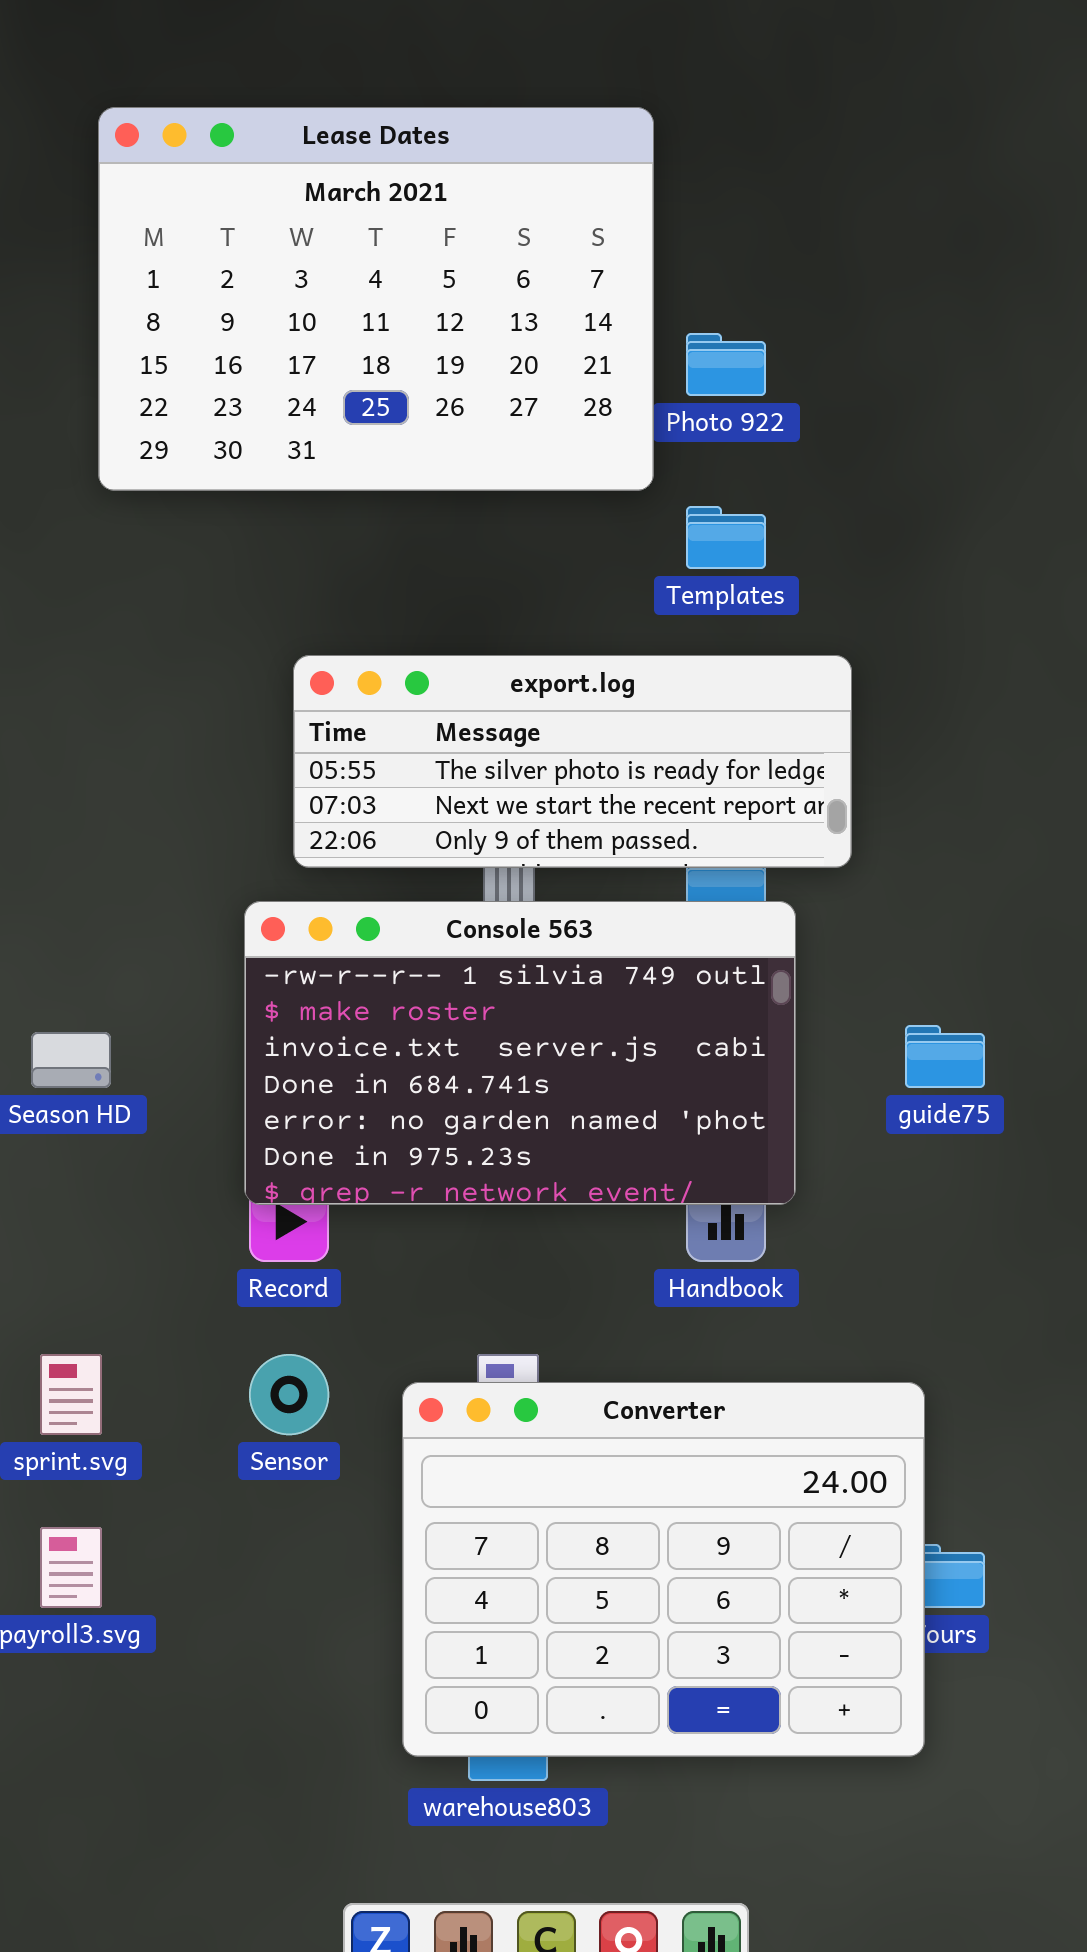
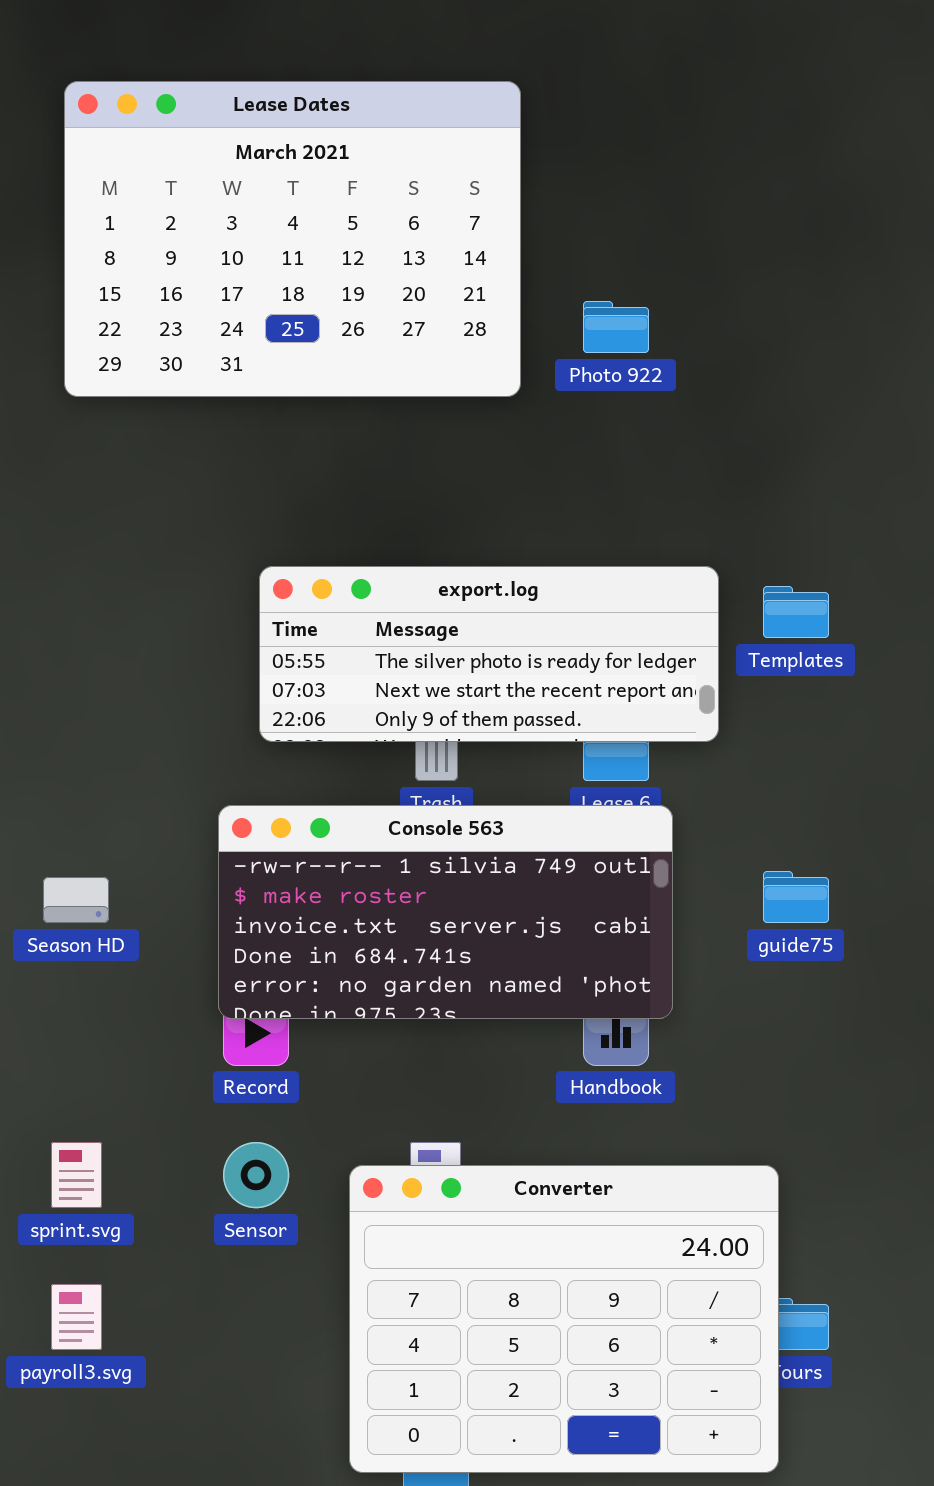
Lease Dates: [98,107,654,491] -> [64,81,521,397], moved
Templates: [686,506,766,569] -> [763,586,829,638], moved
Console 563: [244,901,796,1205] -> [218,805,673,1019], resized

